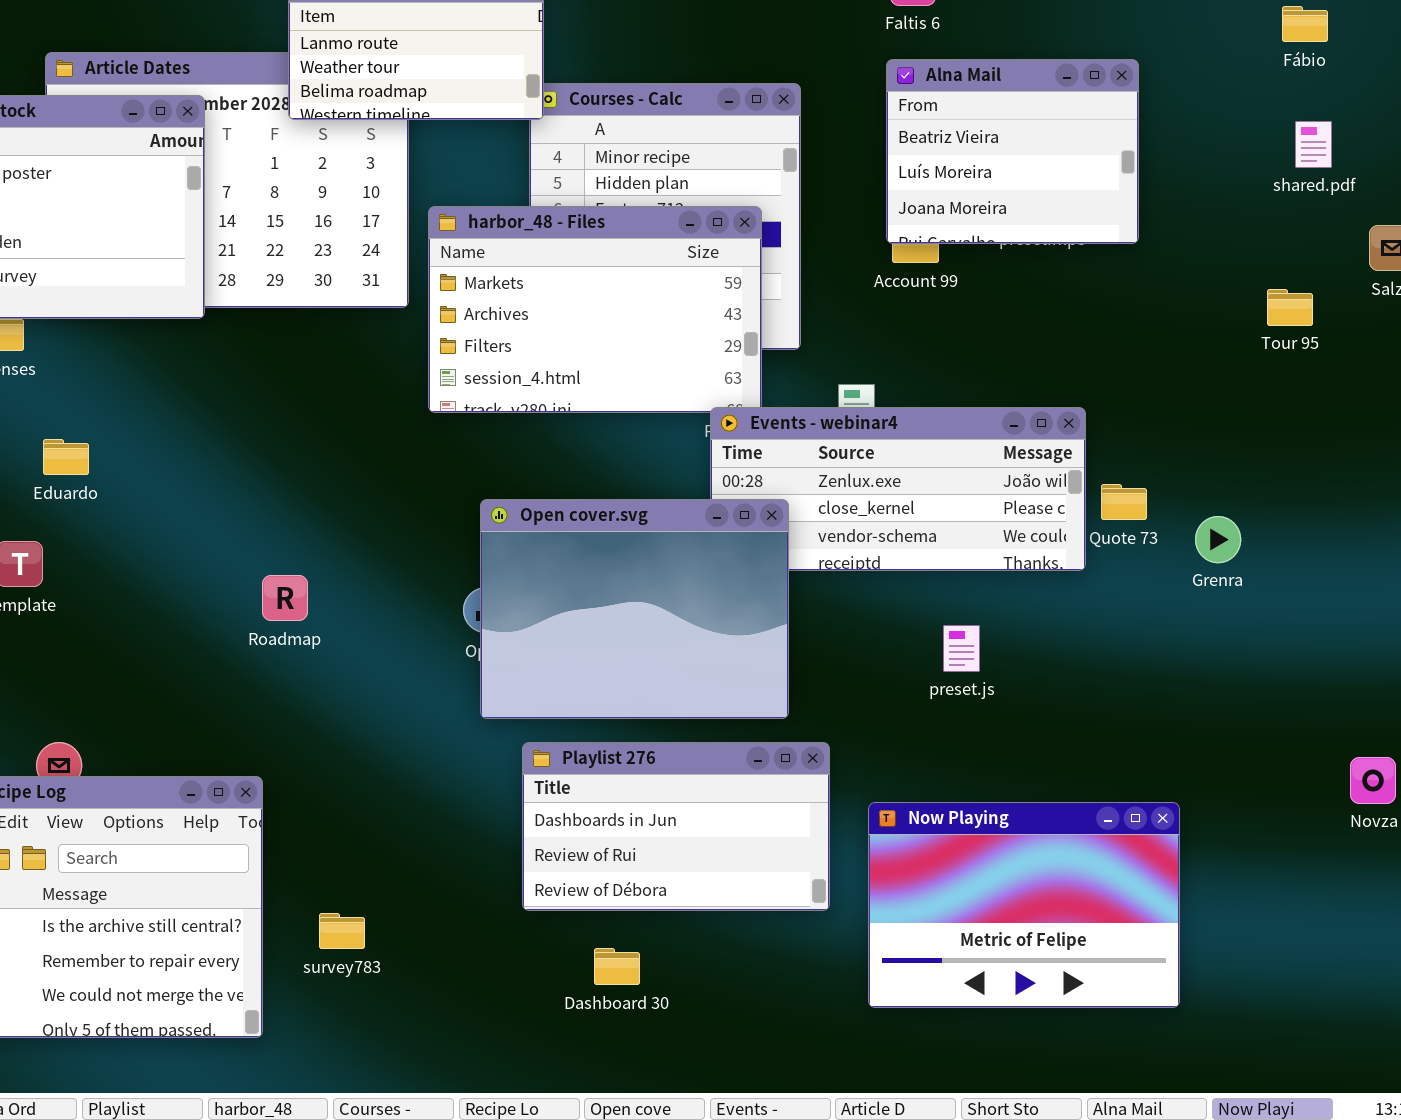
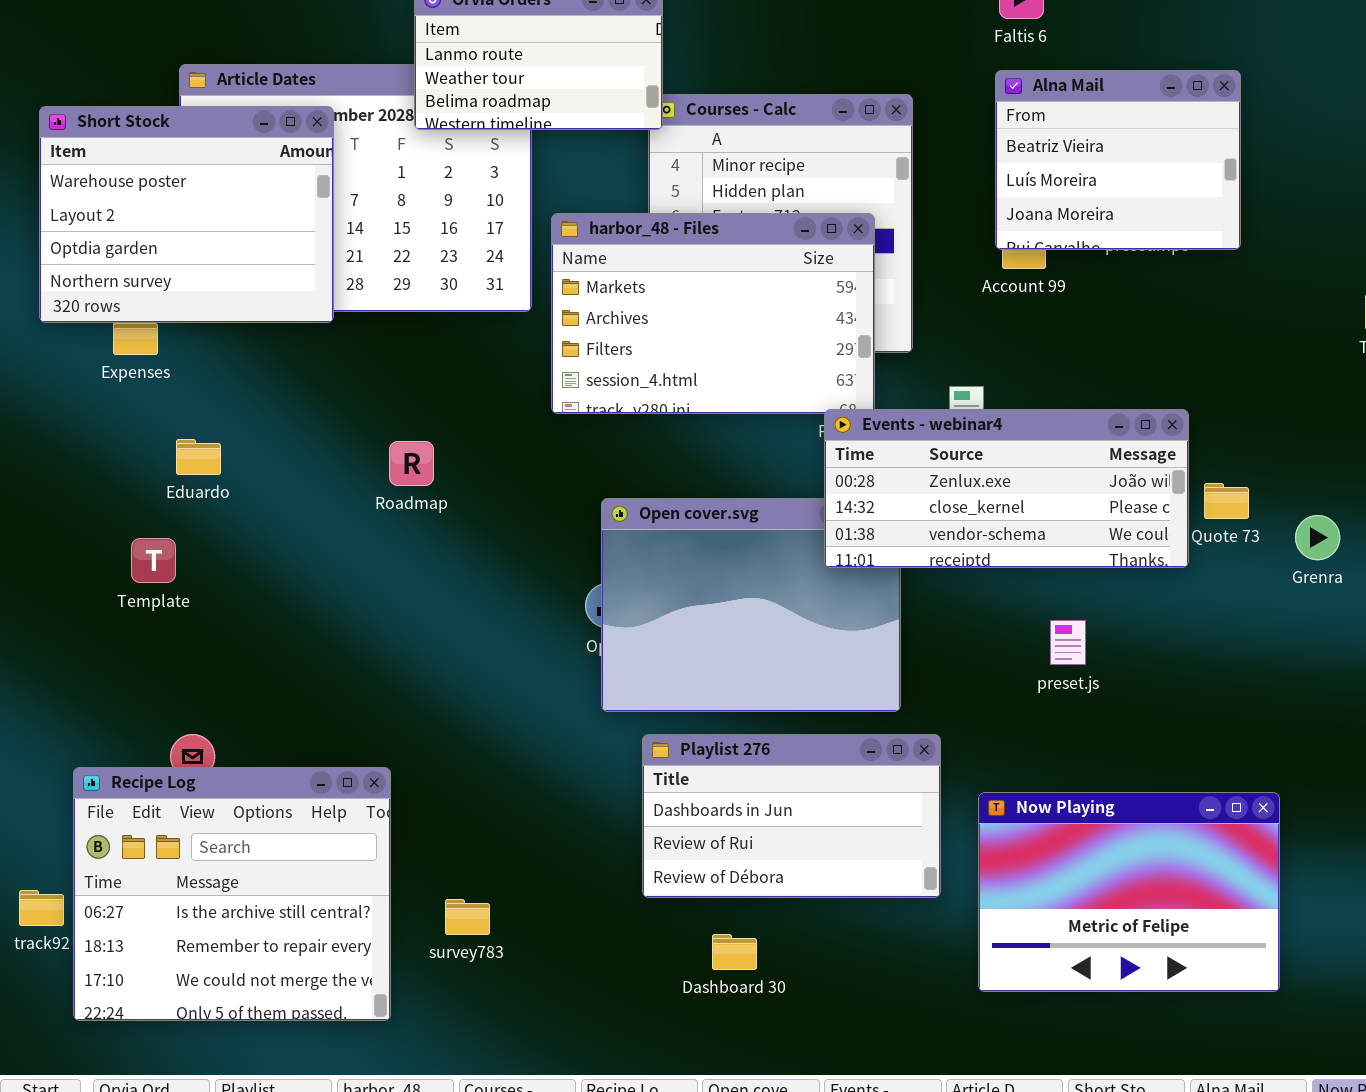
Events - webinar4: [710,407,1086,571] -> [824,409,1189,568], raised
Roadmap: [262,575,308,621] -> [389,441,434,486], moved

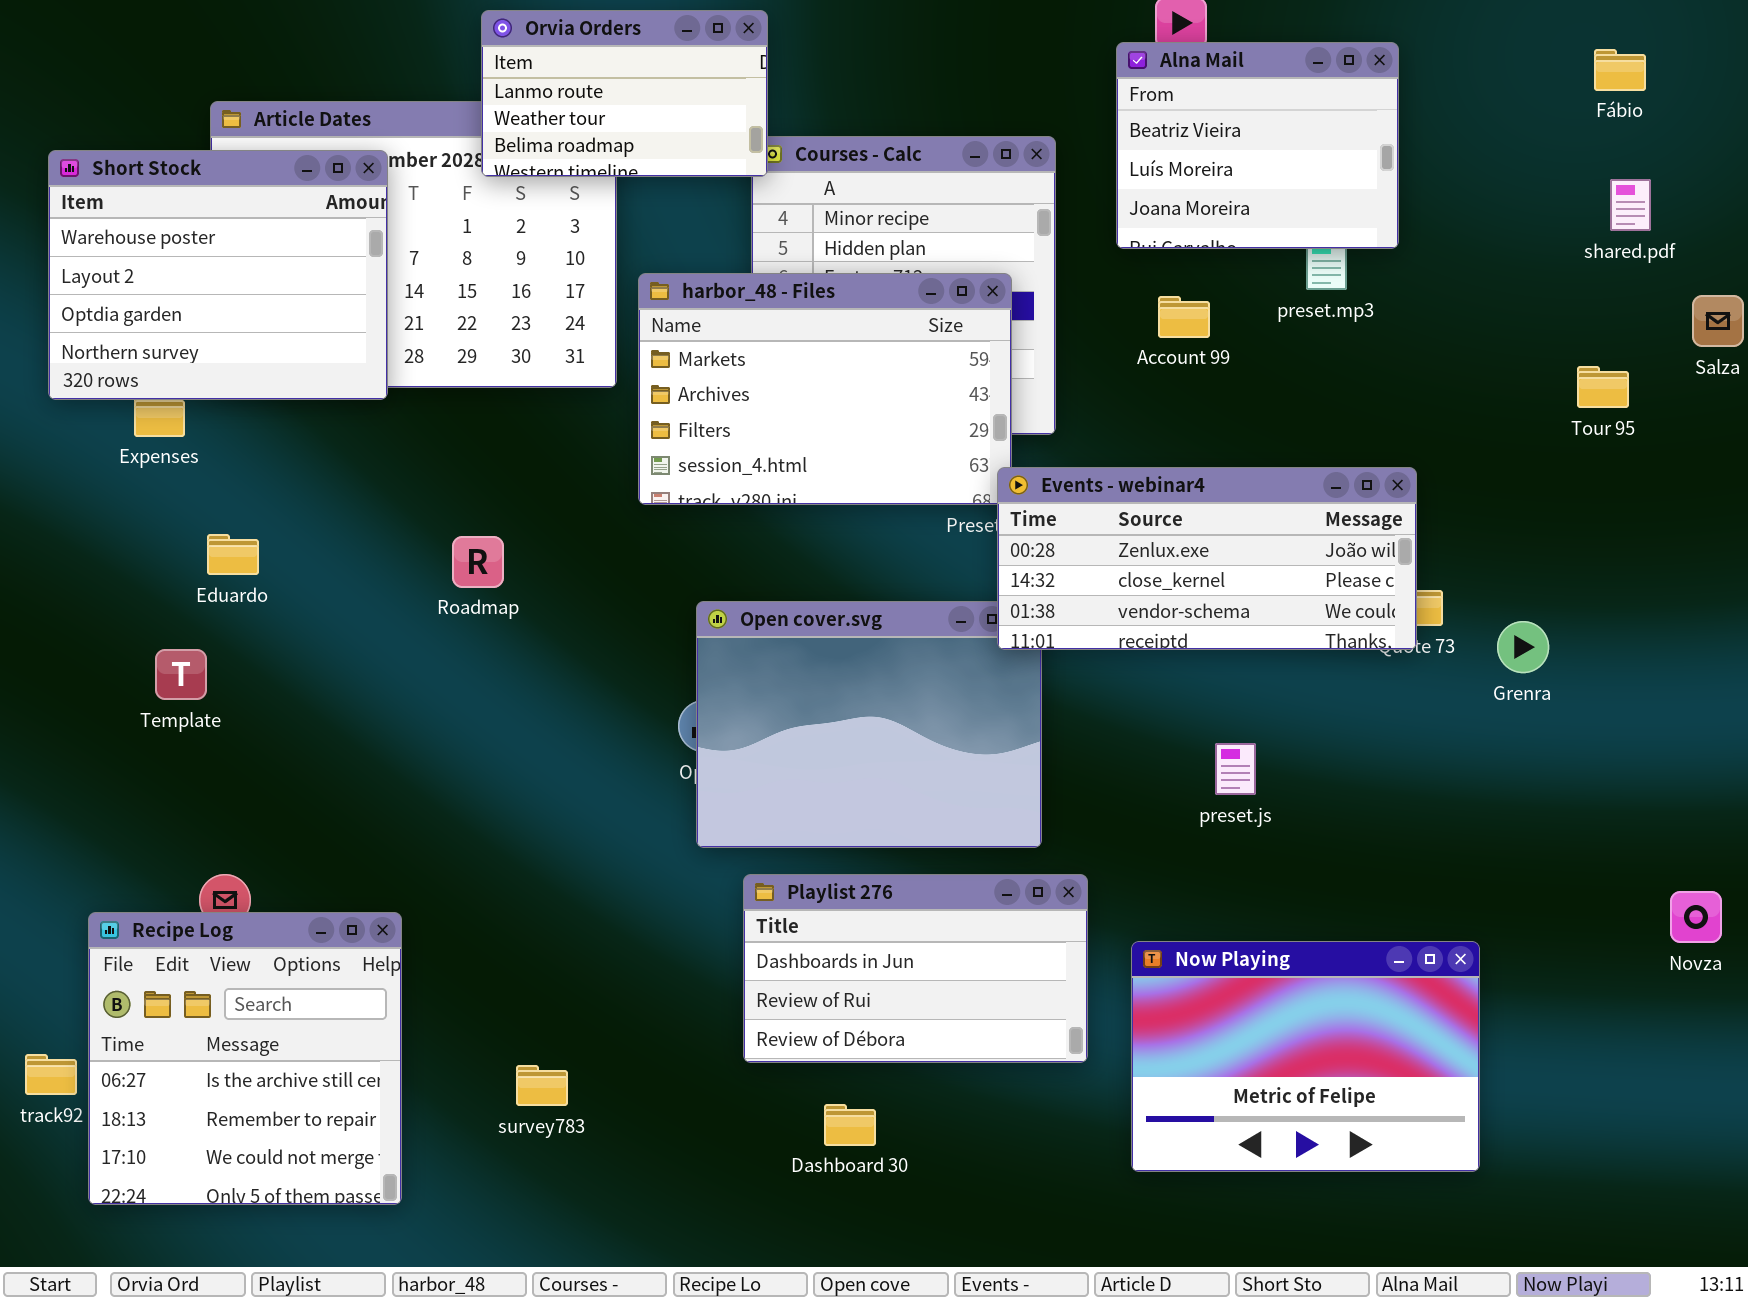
Alna Mail: [995,70,1241,250] -> [1116,42,1399,249], moved
Events - webinar4: [824,409,1189,568] -> [997,467,1417,650], moved
Recipe Log: [73,767,391,1021] -> [88,912,402,1205], resized

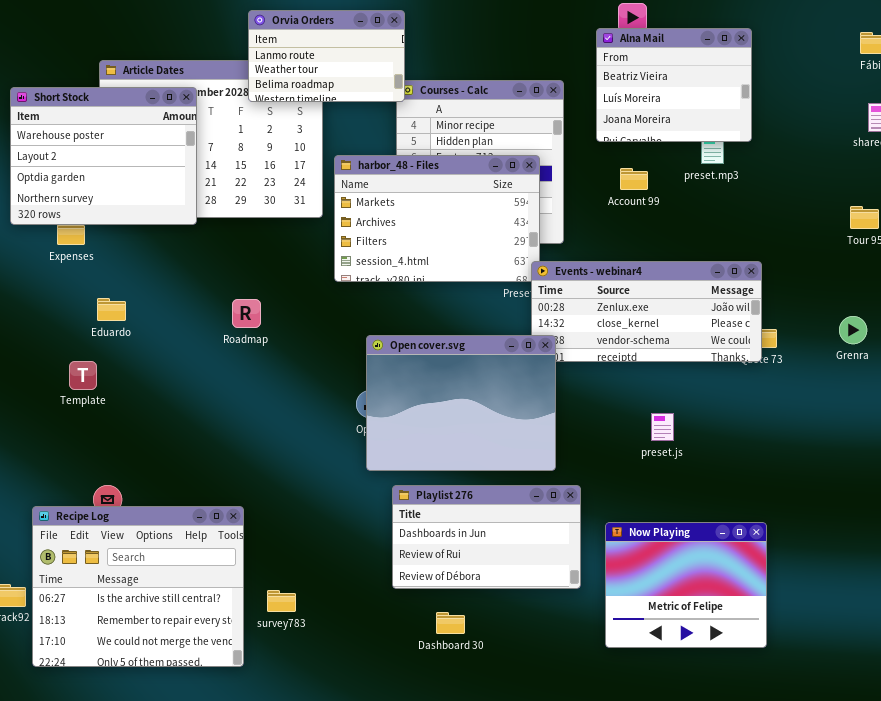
Open cover.svg: [696,601,1042,848] -> [366,335,556,471], raised
Grenra: [1497,621,1549,673] -> [839,316,867,344], moved
Recipe Log: [88,912,402,1205] -> [32,506,244,667], resized
Now Playing: [1131,941,1480,1172] -> [605,522,767,648], resized

